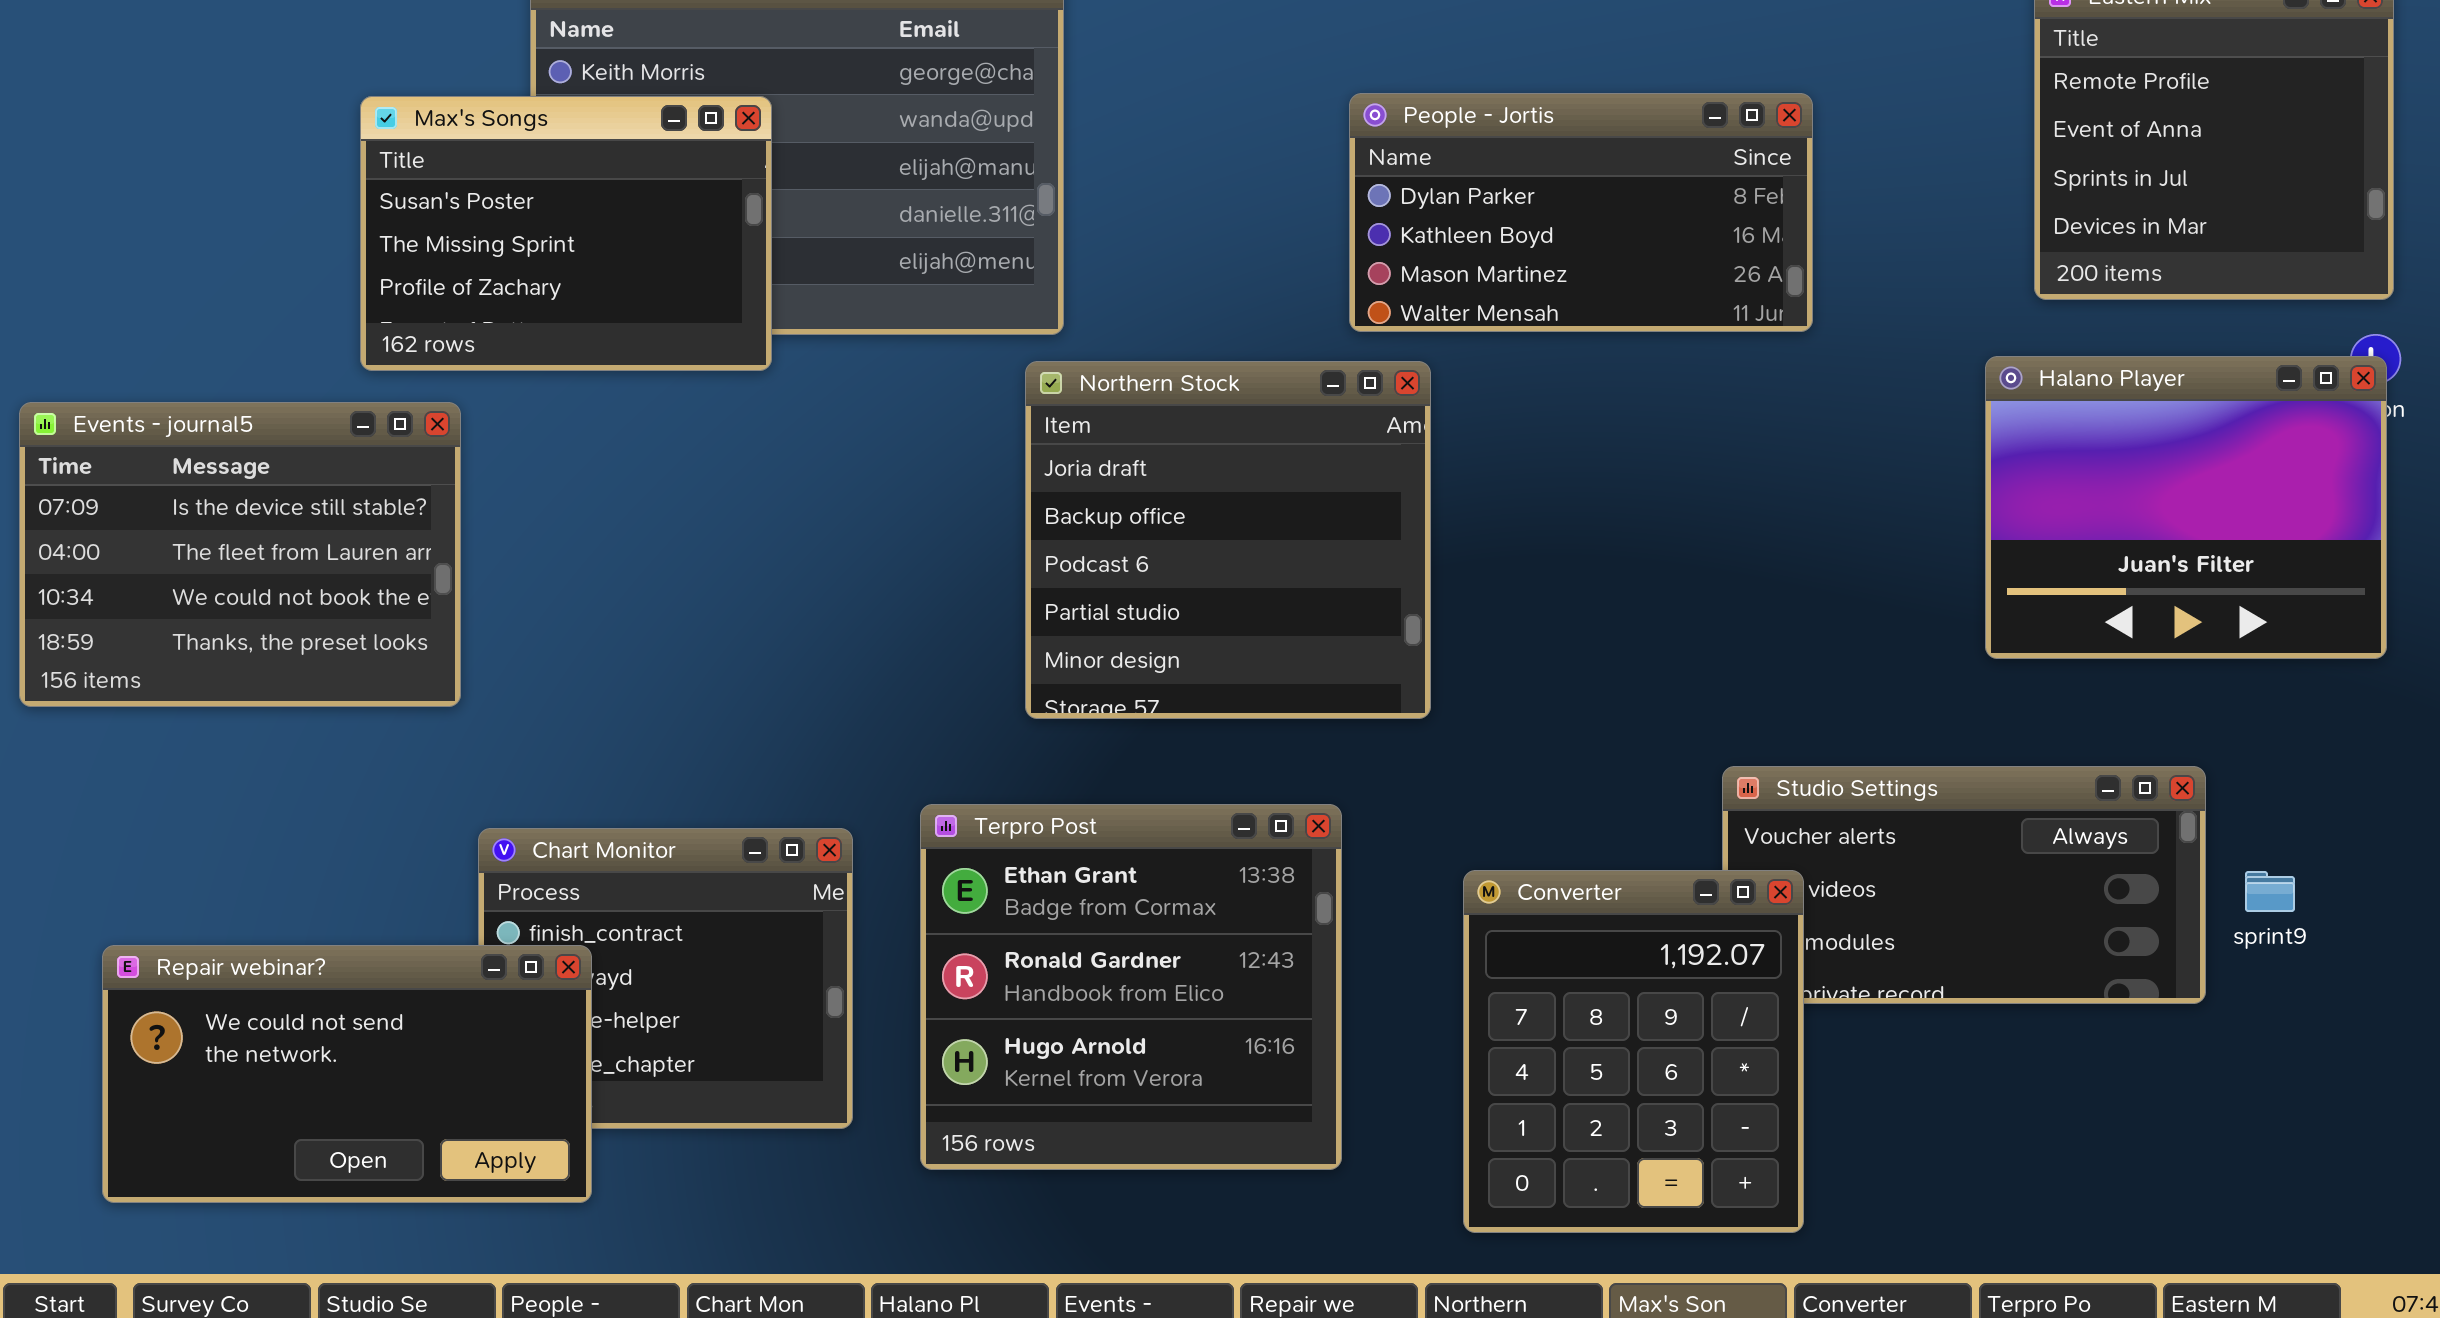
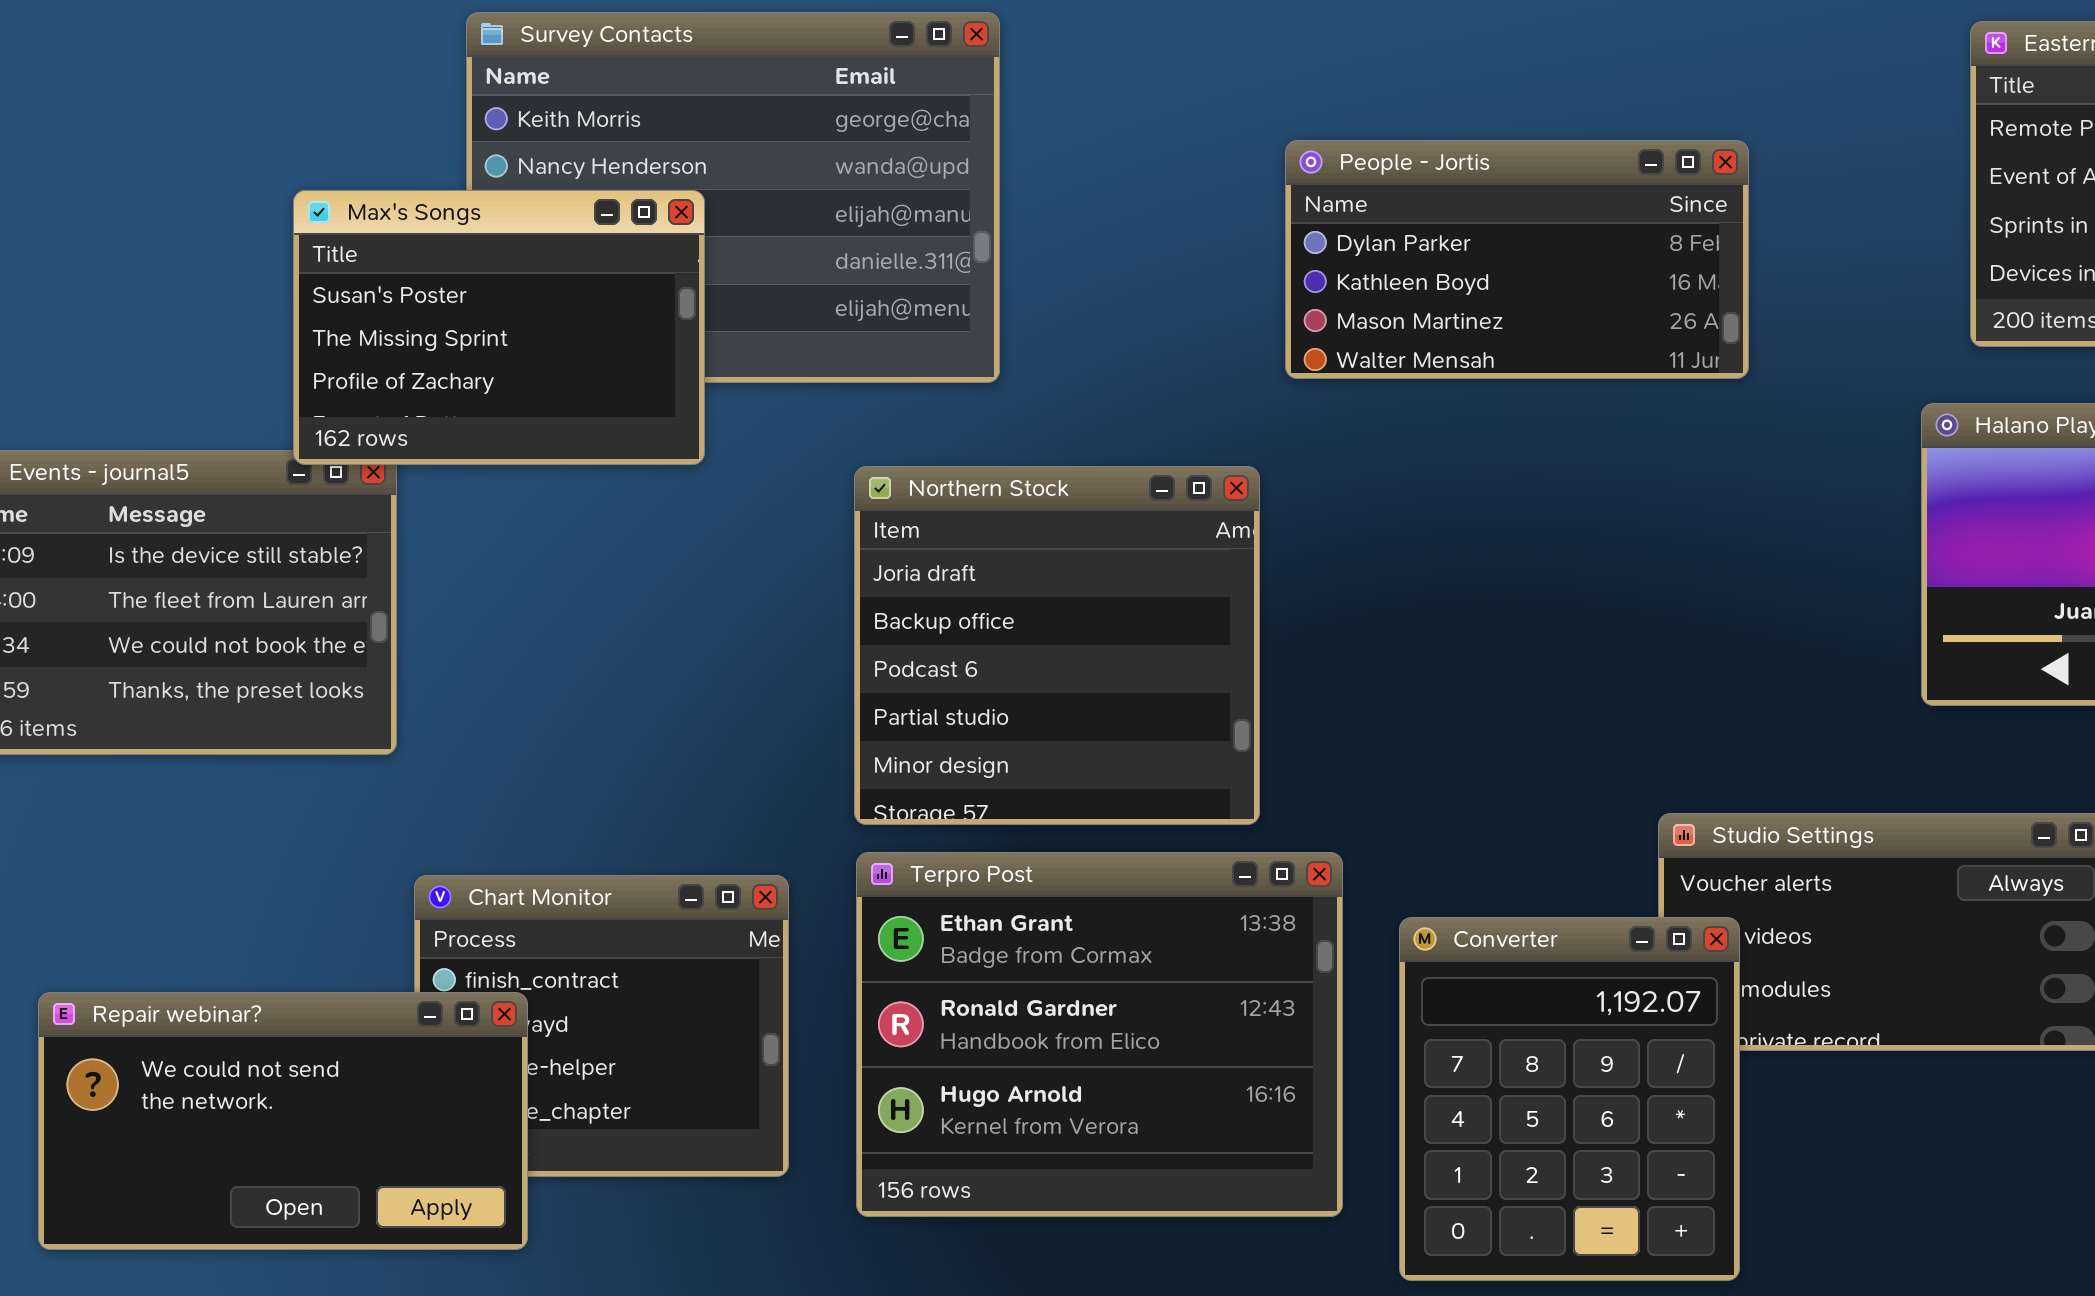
Max's Songs: [360,96,772,371] -> [293,190,705,465], moved
Northern Stock: [1025,361,1431,719] -> [854,466,1260,825], moved
Terpro Post: [920,804,1342,1170] -> [856,852,1343,1217], resized

